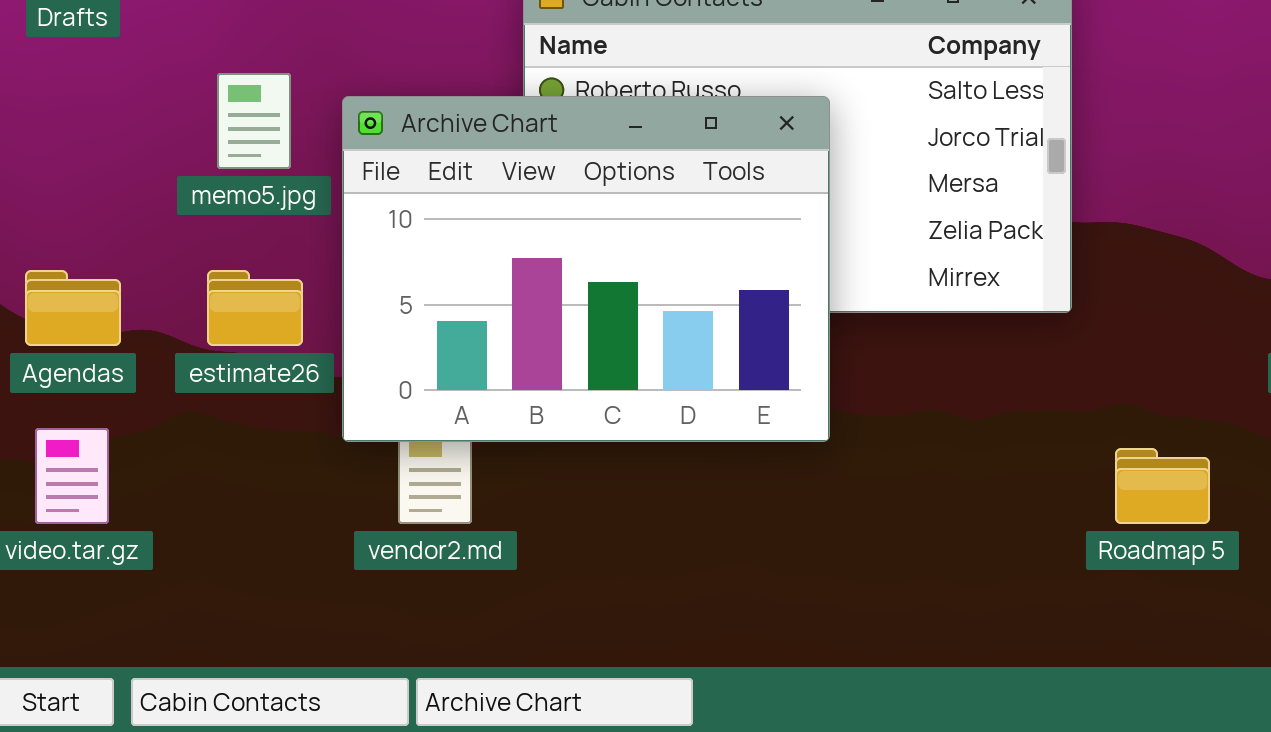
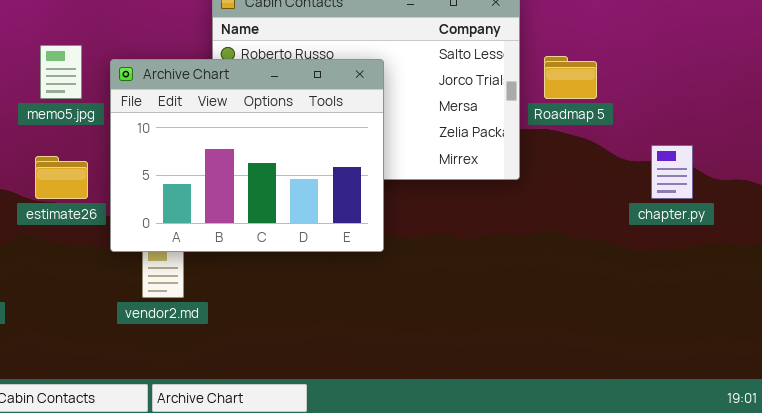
Roadmap 5: [1115,448,1210,524] -> [544,56,597,99], moved

